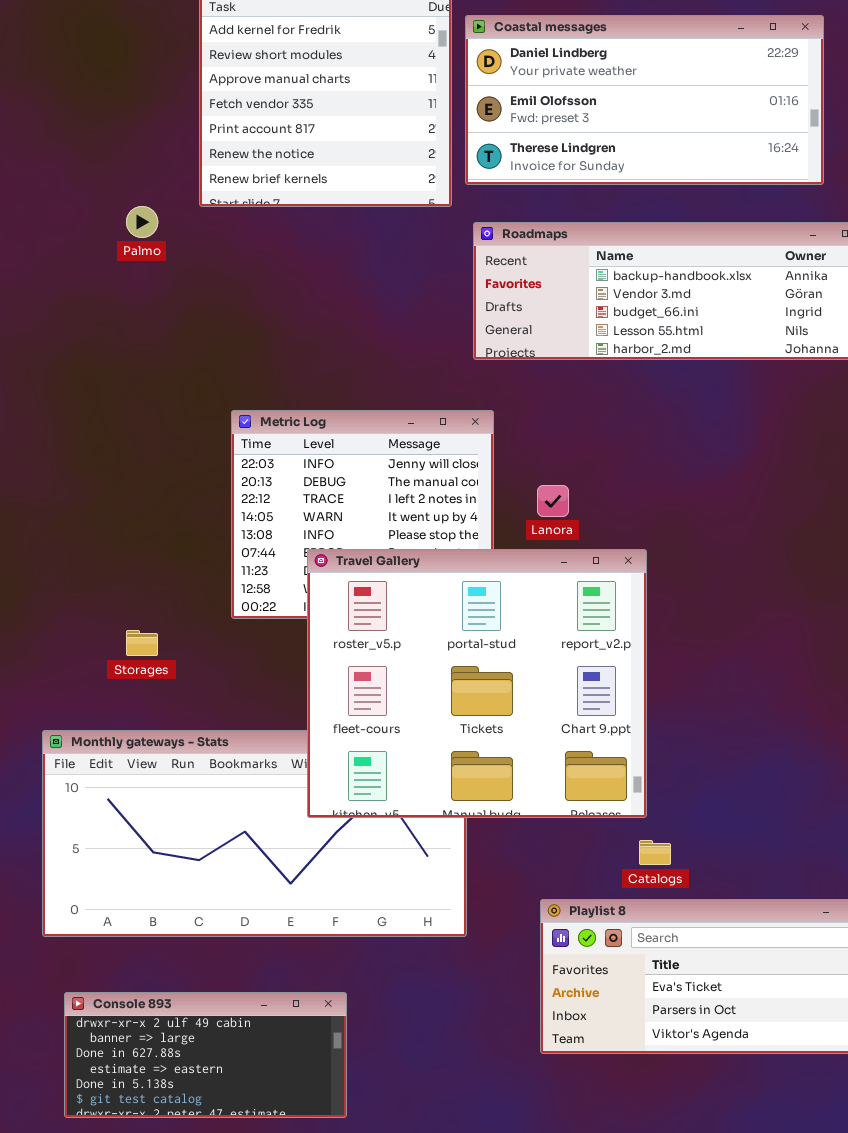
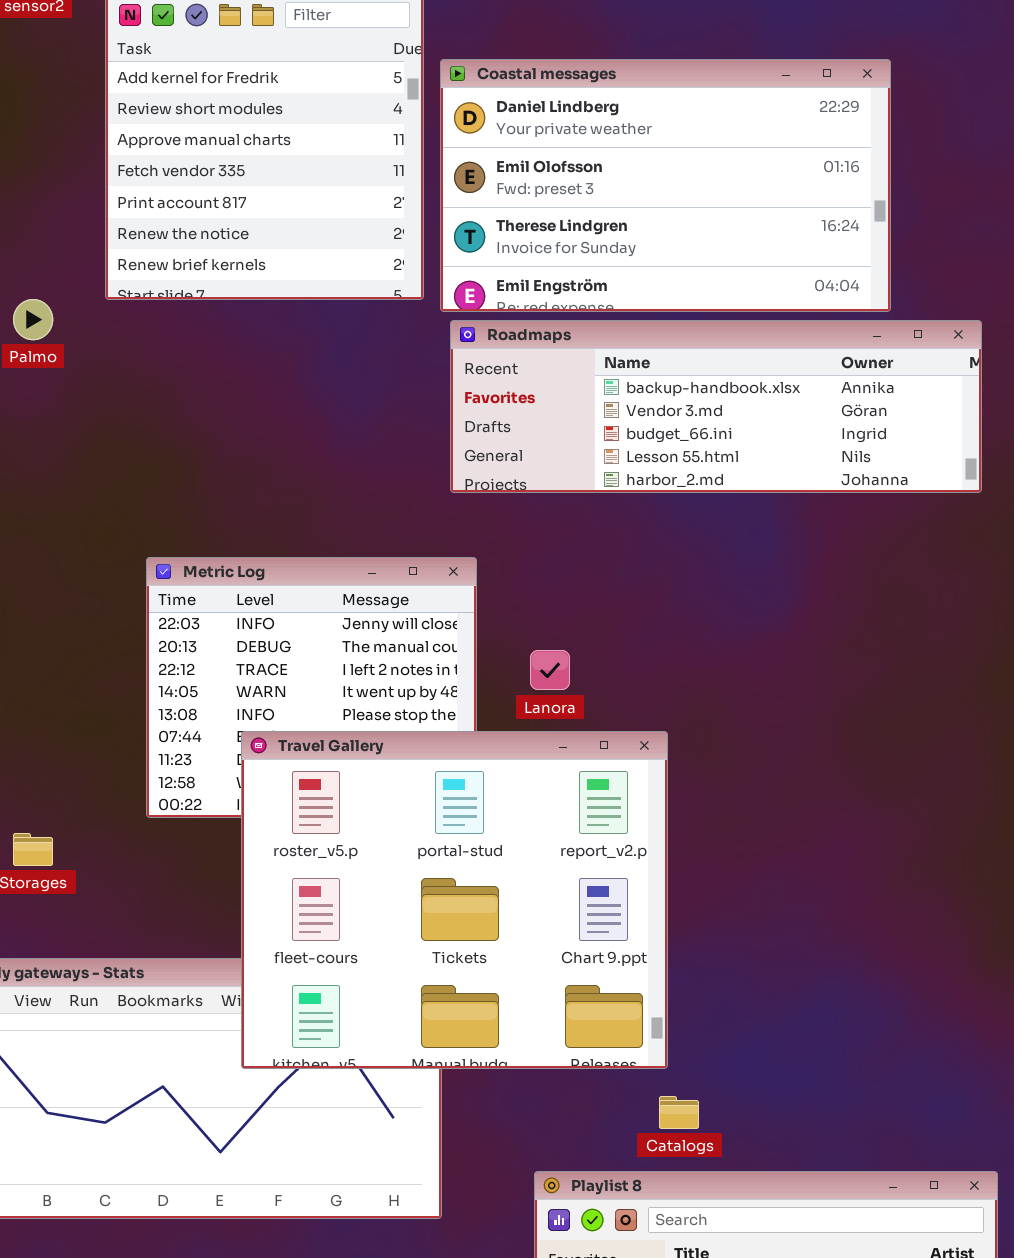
Coastal messages: [465,15,824,185] -> [440,59,891,312], resized

